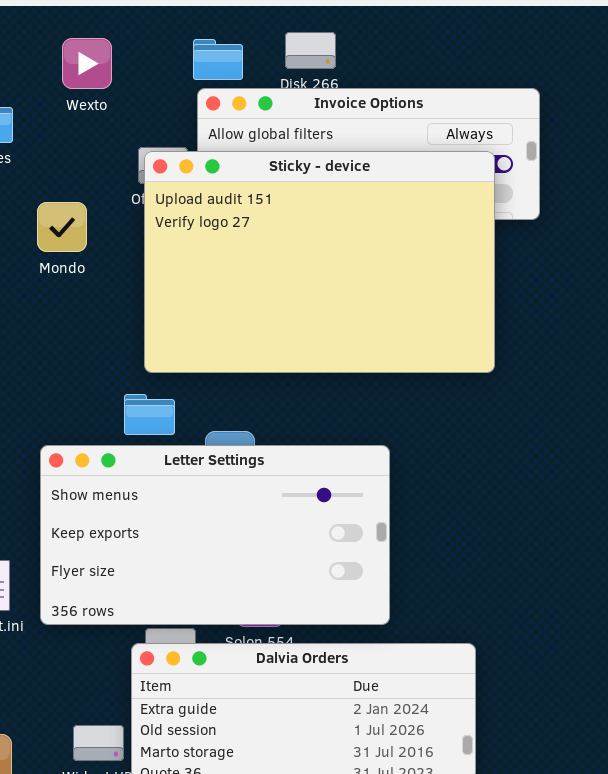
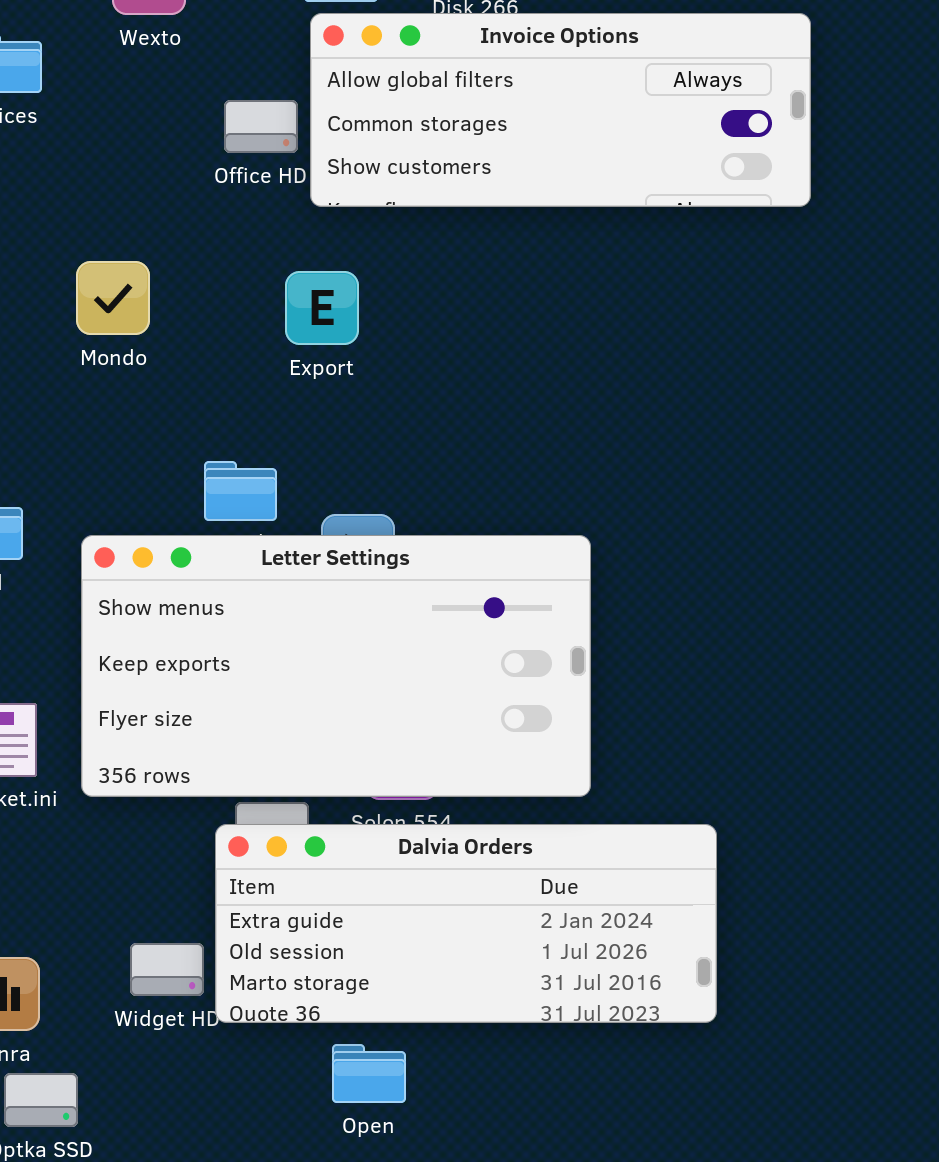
Sticky - device: [144,151,495,373] -> none, closed
Mondo: [37,202,87,252] -> [76,261,150,335], moved

